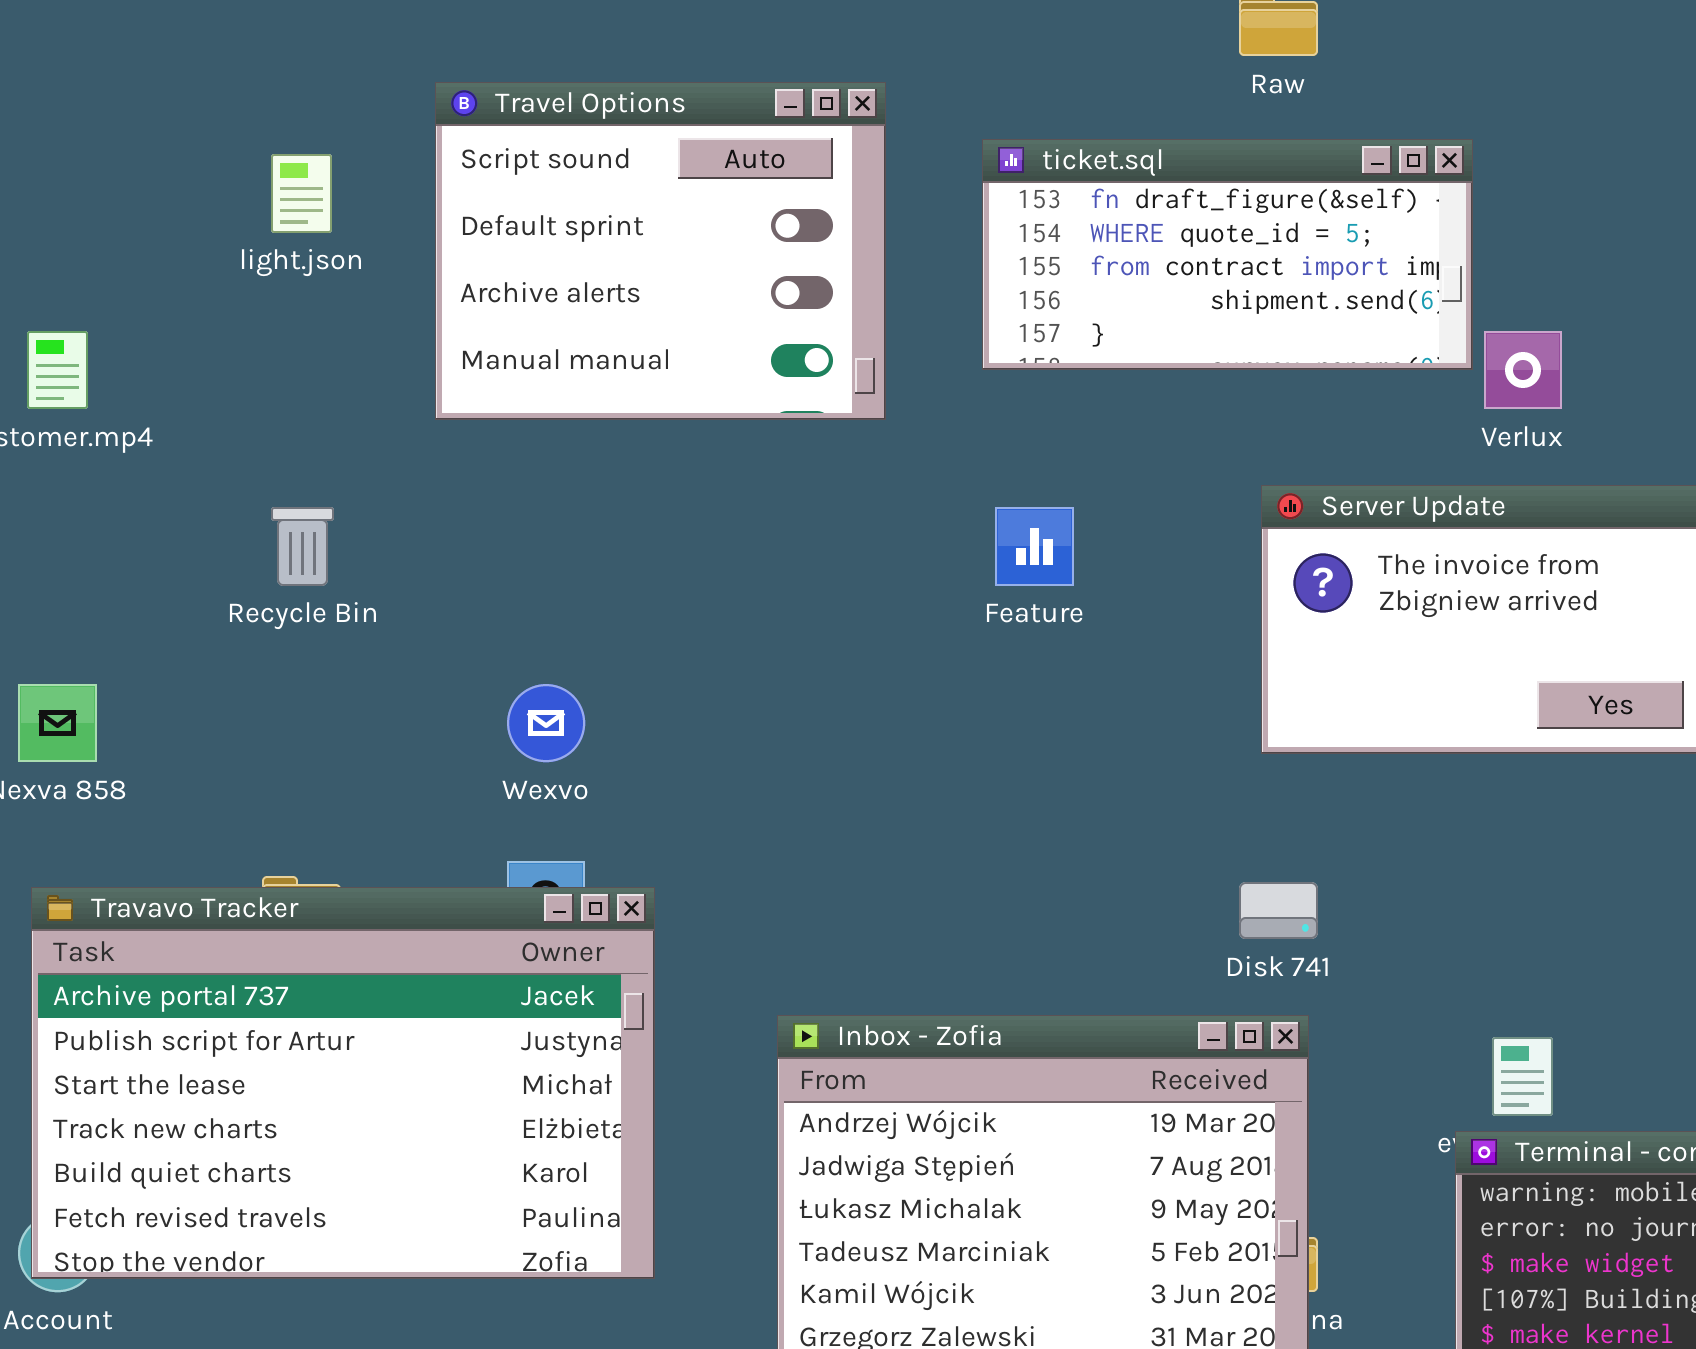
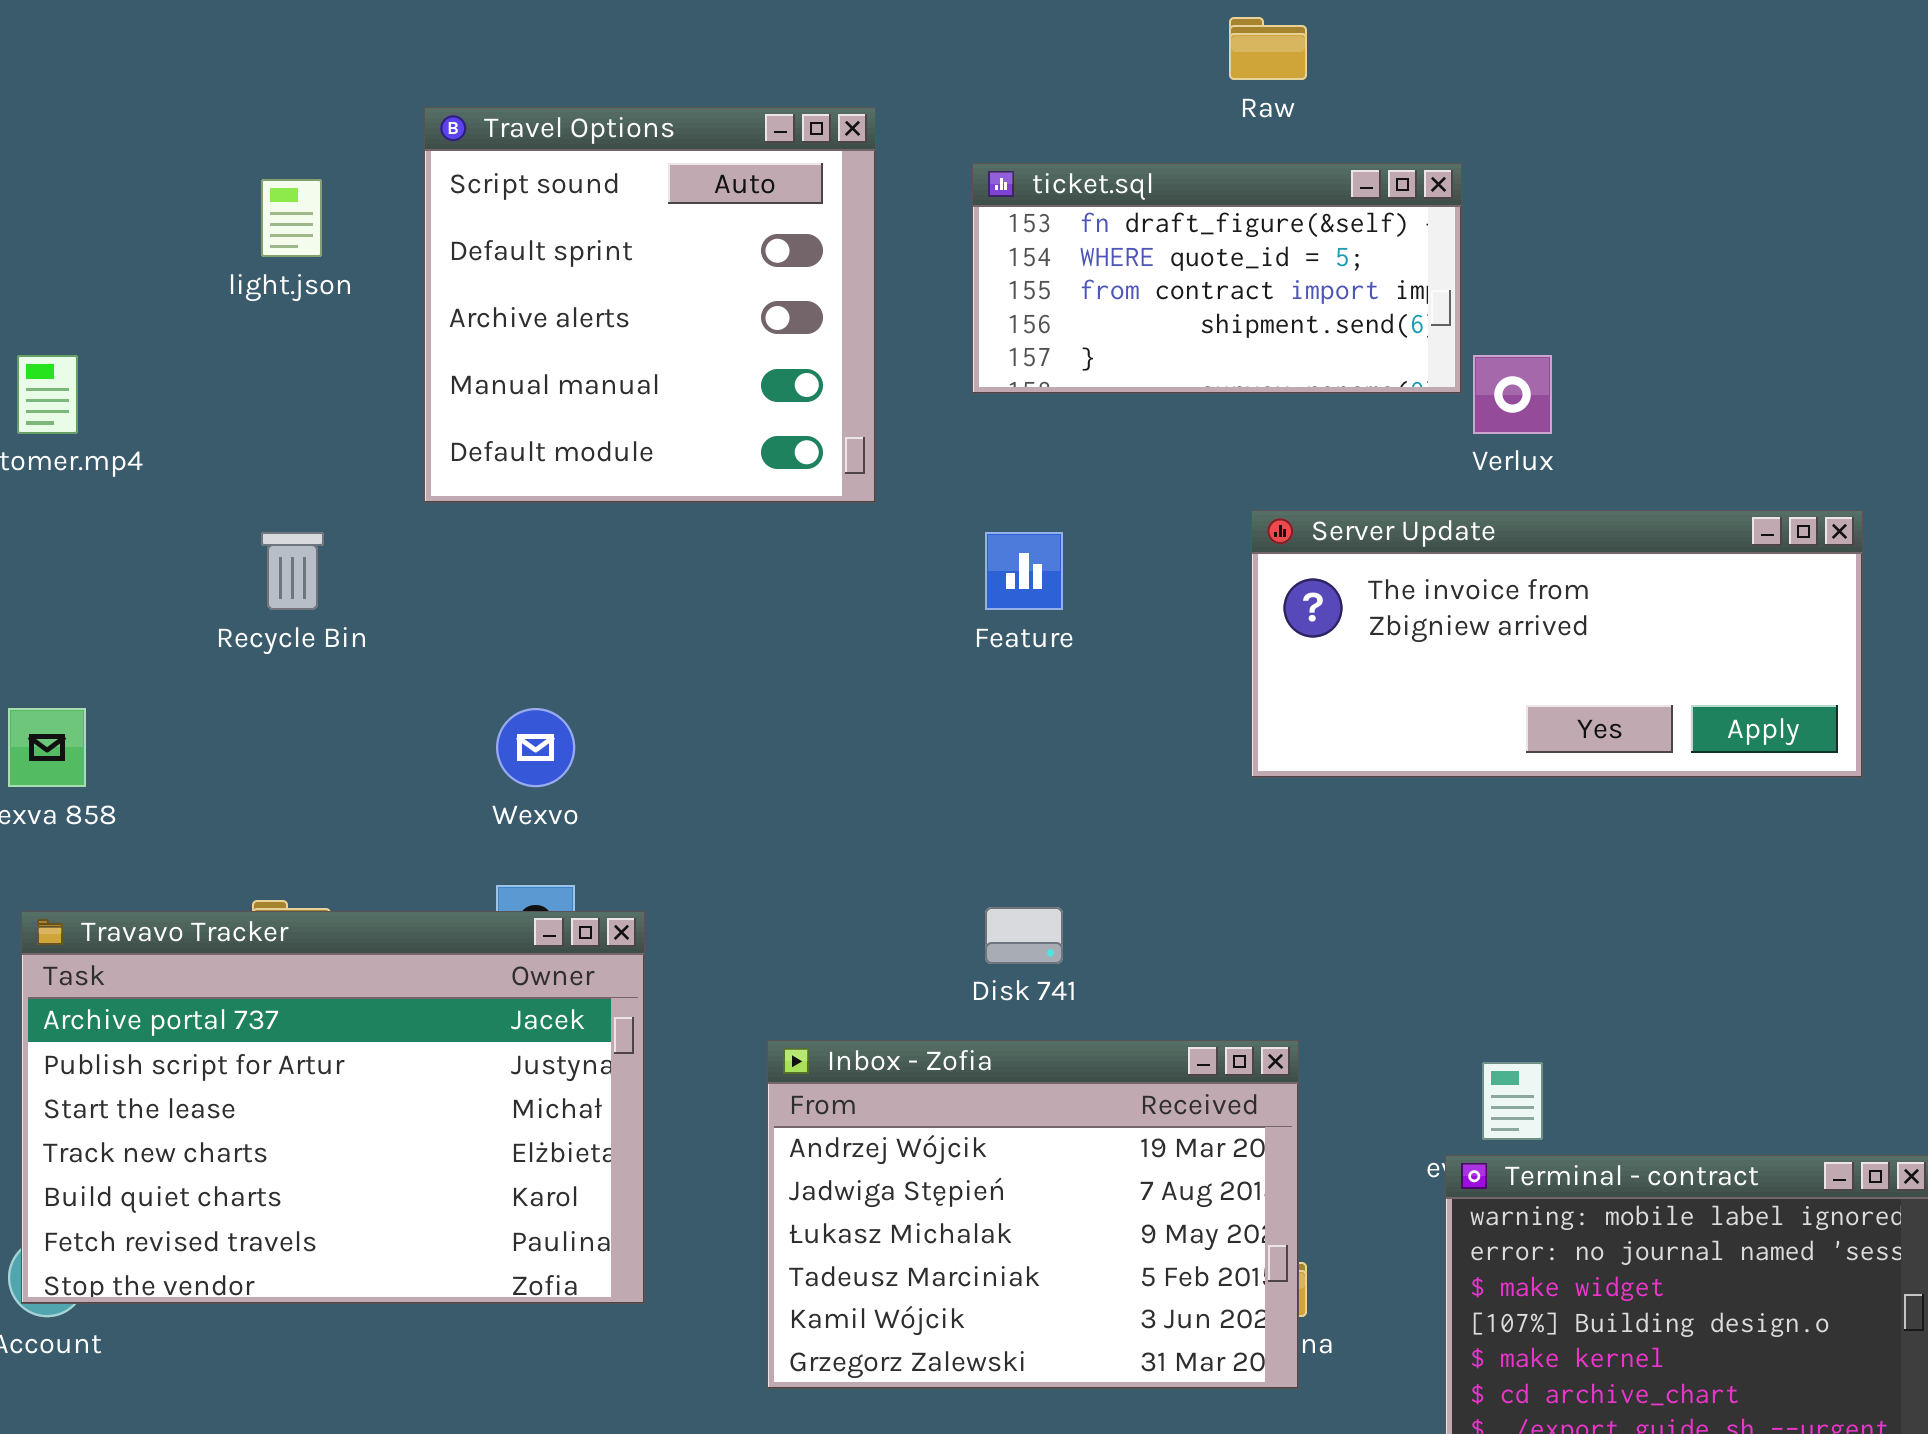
Travel Options: [435,82,886,420] -> [424,107,876,503], resized
Disk 741: [1239,882,1318,939] -> [985,907,1063,964], moved

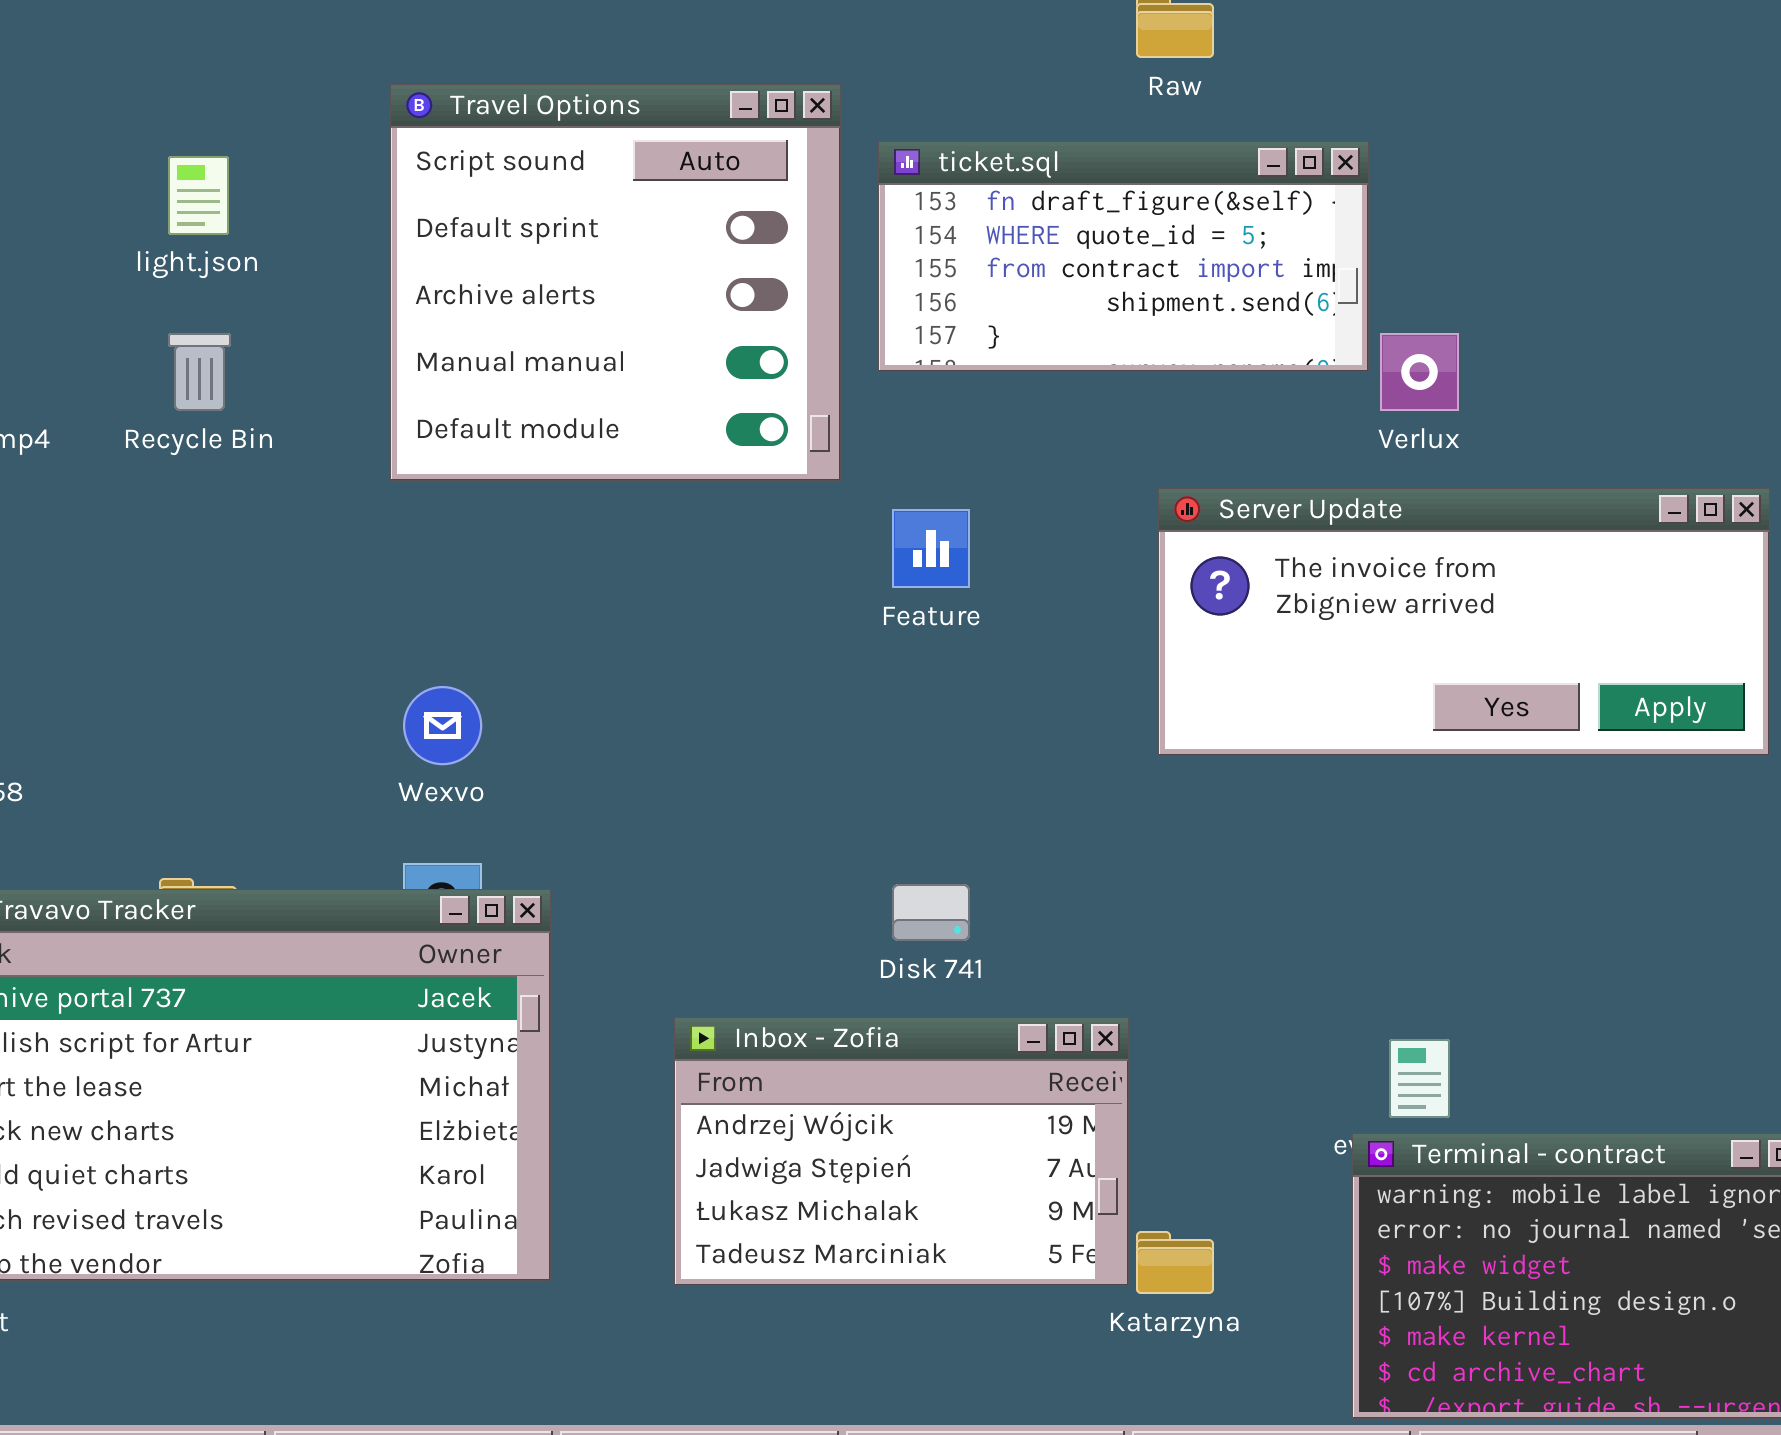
Travel Options: [424,107,876,503] -> [390,84,841,481], moved
Recycle Bin: [261,532,324,610] -> [168,333,231,411], moved
Inbox - Zofia: [767,1040,1299,1389] -> [674,1017,1129,1286], resized

